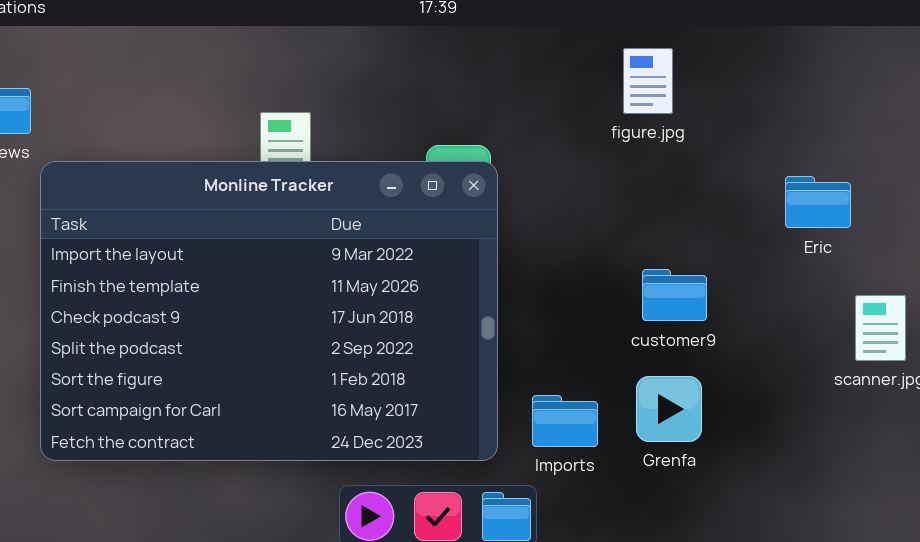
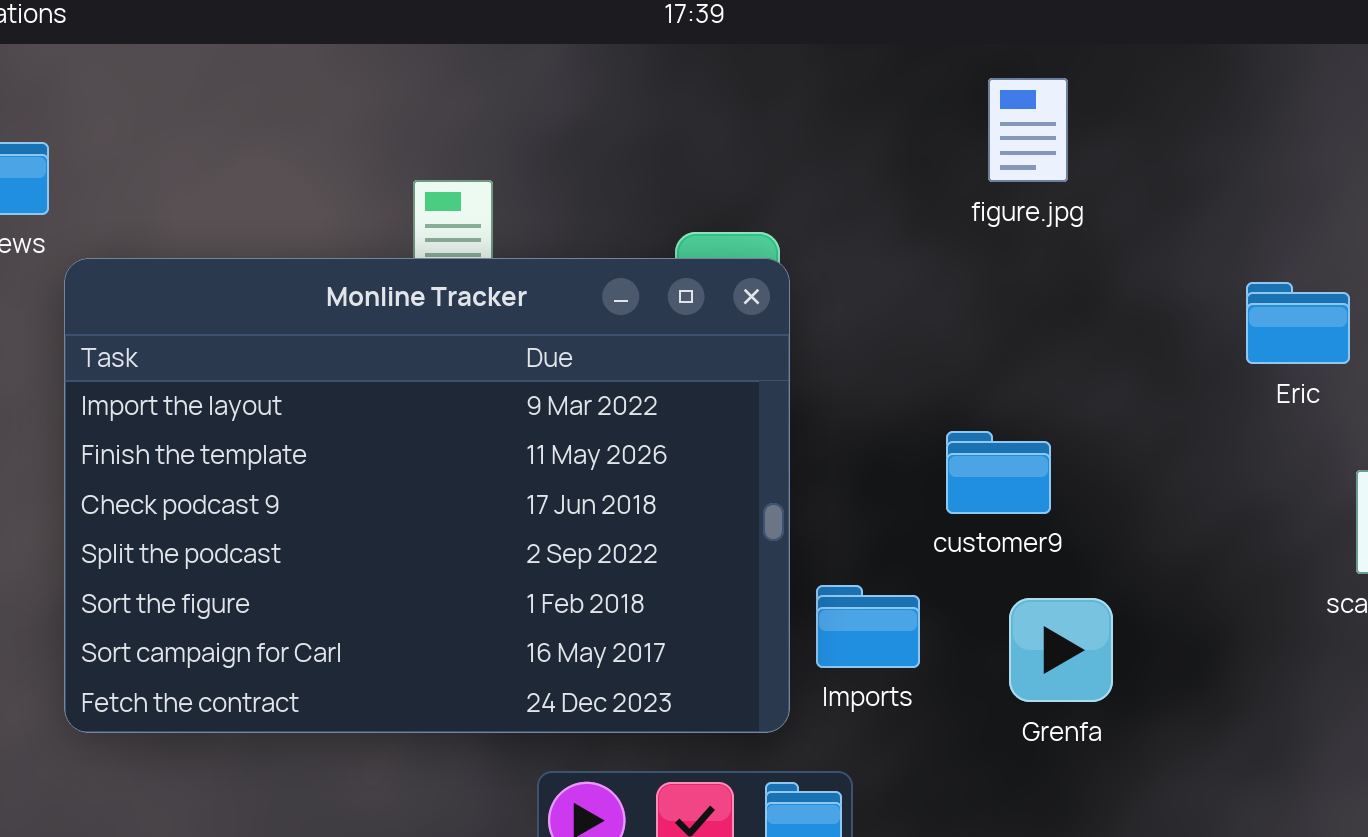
customer9: [642,269,707,321] -> [946,431,1051,514], moved
Imports: [532,395,598,447] -> [816,585,920,668], moved

